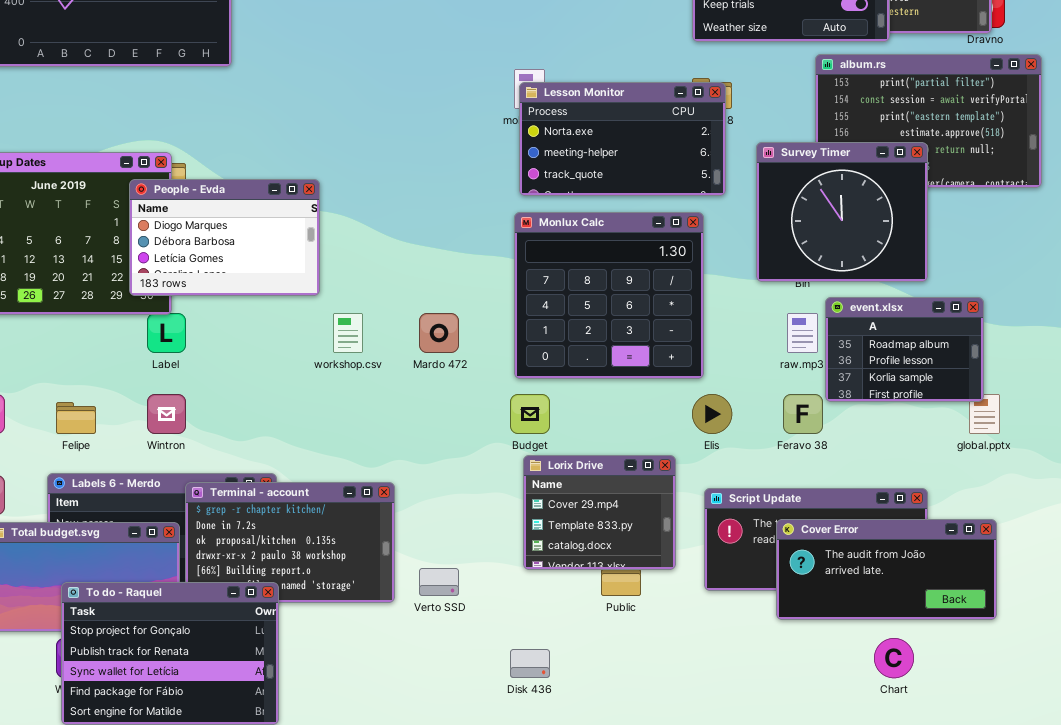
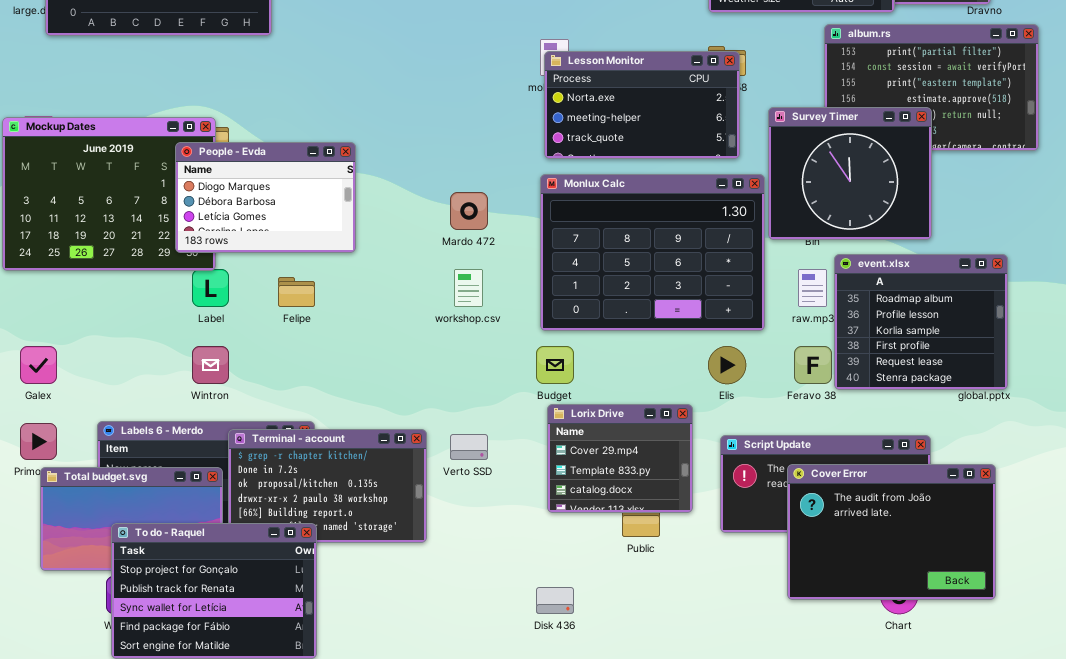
Monlux Calc: [514,212,704,379] -> [540,174,765,331], resized
event.xlsx: [825,297,984,402] -> [834,254,1008,390], resized
workshop.csv: [333,313,363,353] -> [454,269,483,307], moved
Mardo 472: [419,313,459,353] -> [450,192,488,230], moved
Felipe: [56,402,96,434] -> [278,277,315,307], moved
Cover Error: [776,519,997,620] -> [787,464,996,600], resized
Verto SSD: [419,568,459,596] -> [450,434,488,460], moved

